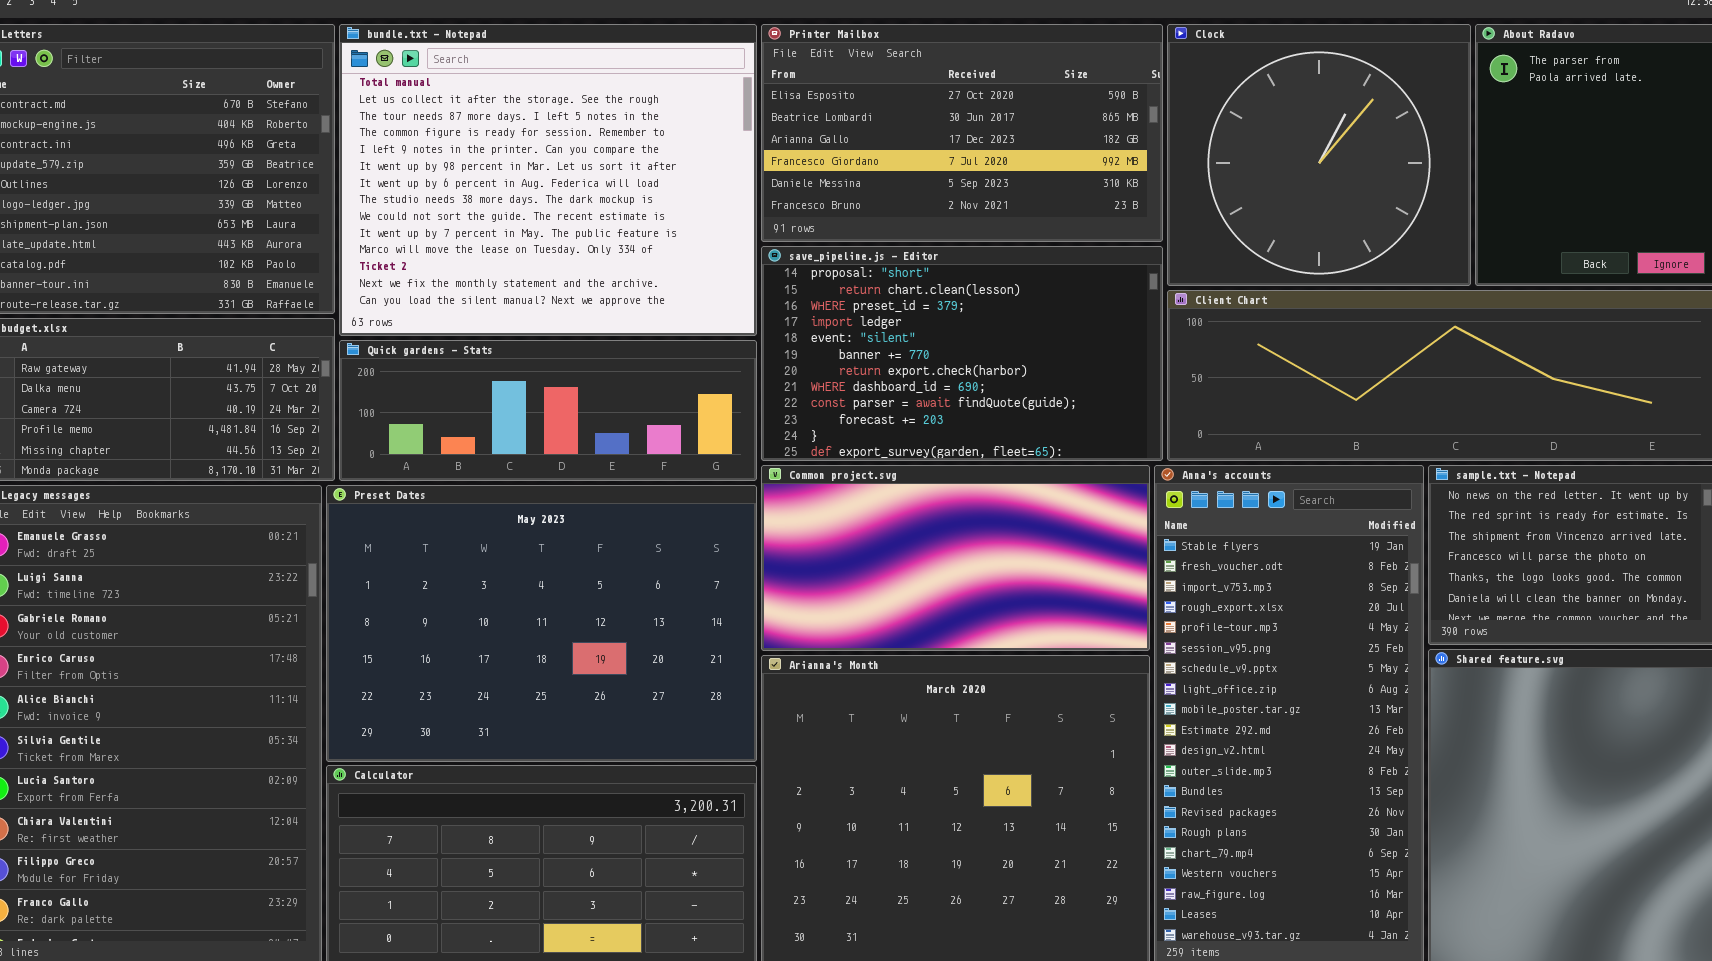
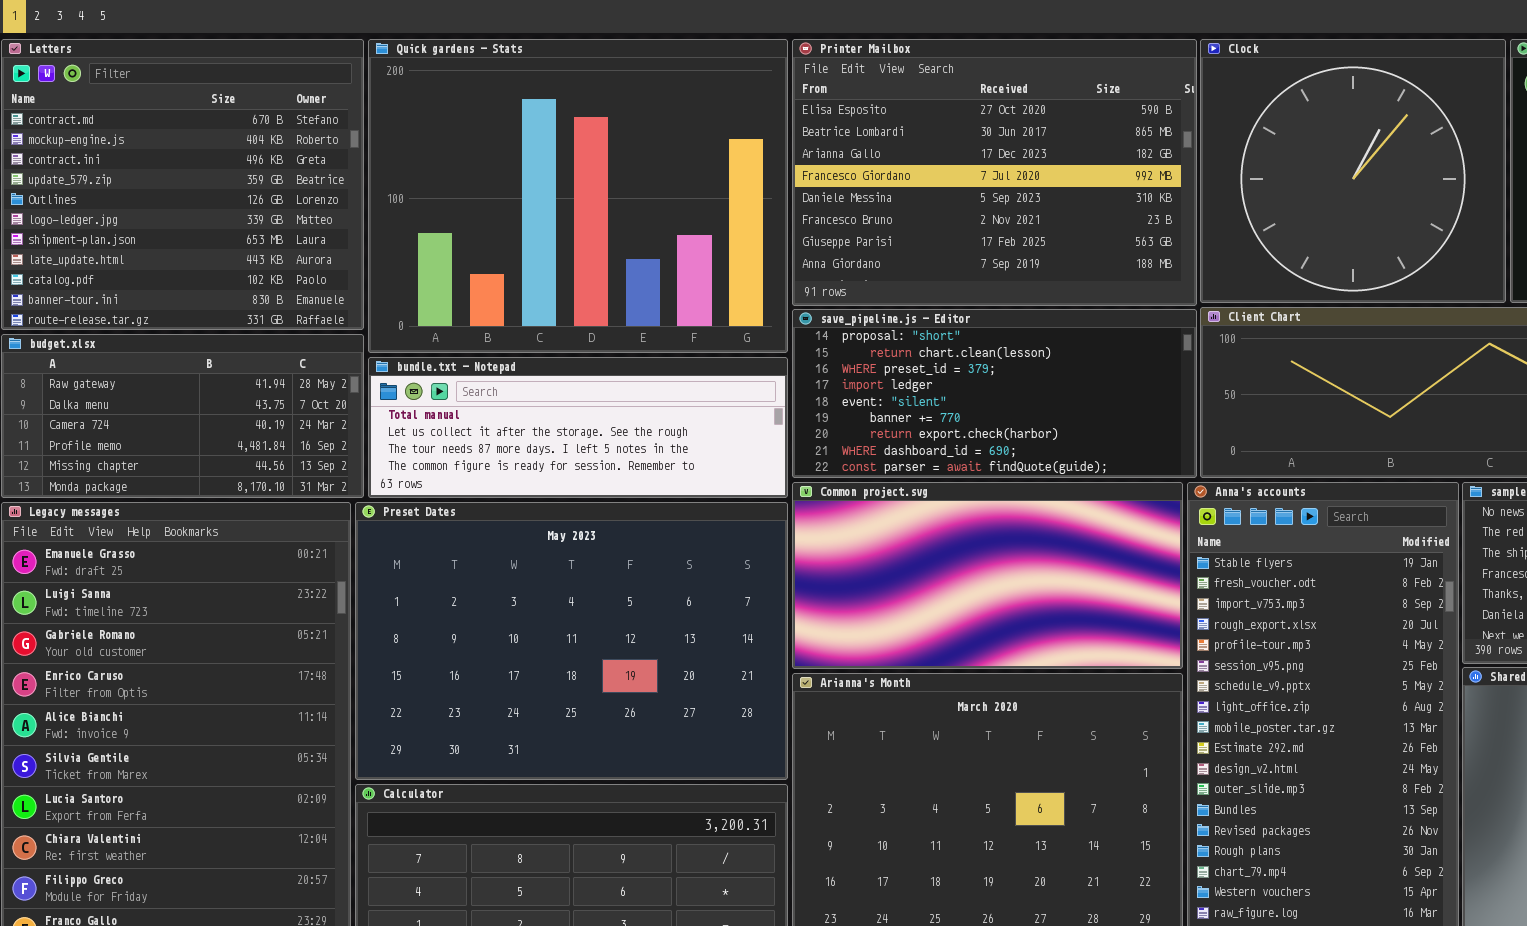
bundle.txt - Notepad: [339,24,757,336] -> [368,357,788,498], moved, resized
Printer Mailbox: [761,24,1163,242] -> [792,39,1197,306], resized
save_pipeline.js - Editor: [761,246,1163,461] -> [792,309,1197,478], resized
Quick gardens - Stats: [339,340,757,481] -> [368,39,788,353], moved, resized

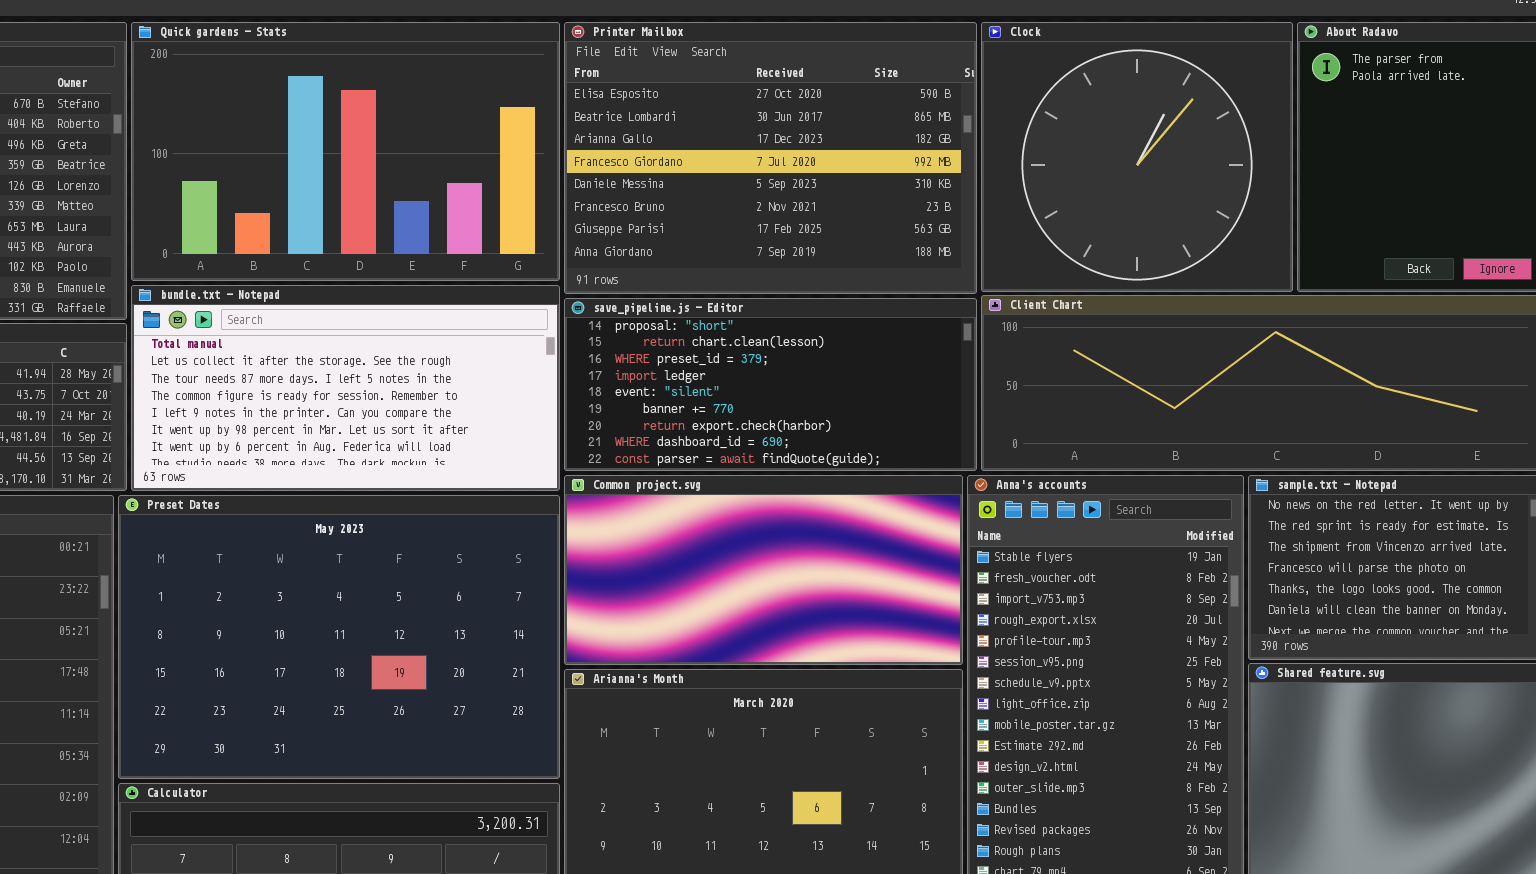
Quick gardens - Stats: [368,39,788,353] -> [131,22,560,281], resized
bundle.txt - Notepad: [368,357,788,498] -> [131,285,560,491], resized

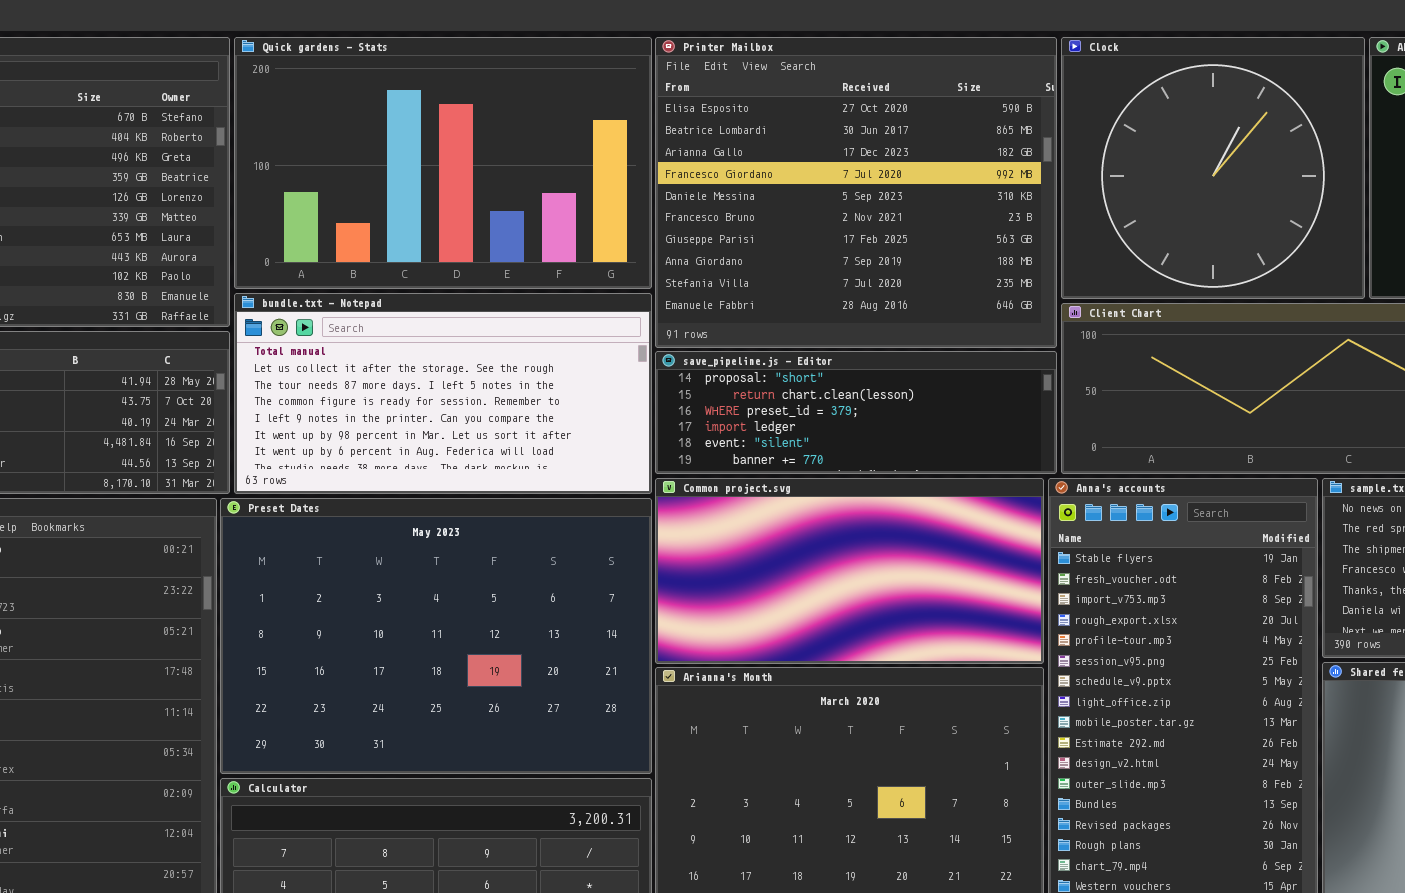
Printer Mailbox: [564,22,977,294] -> [655,37,1057,348], resized
save_pipeline.js - Editor: [564,298,977,471] -> [655,351,1057,474], resized

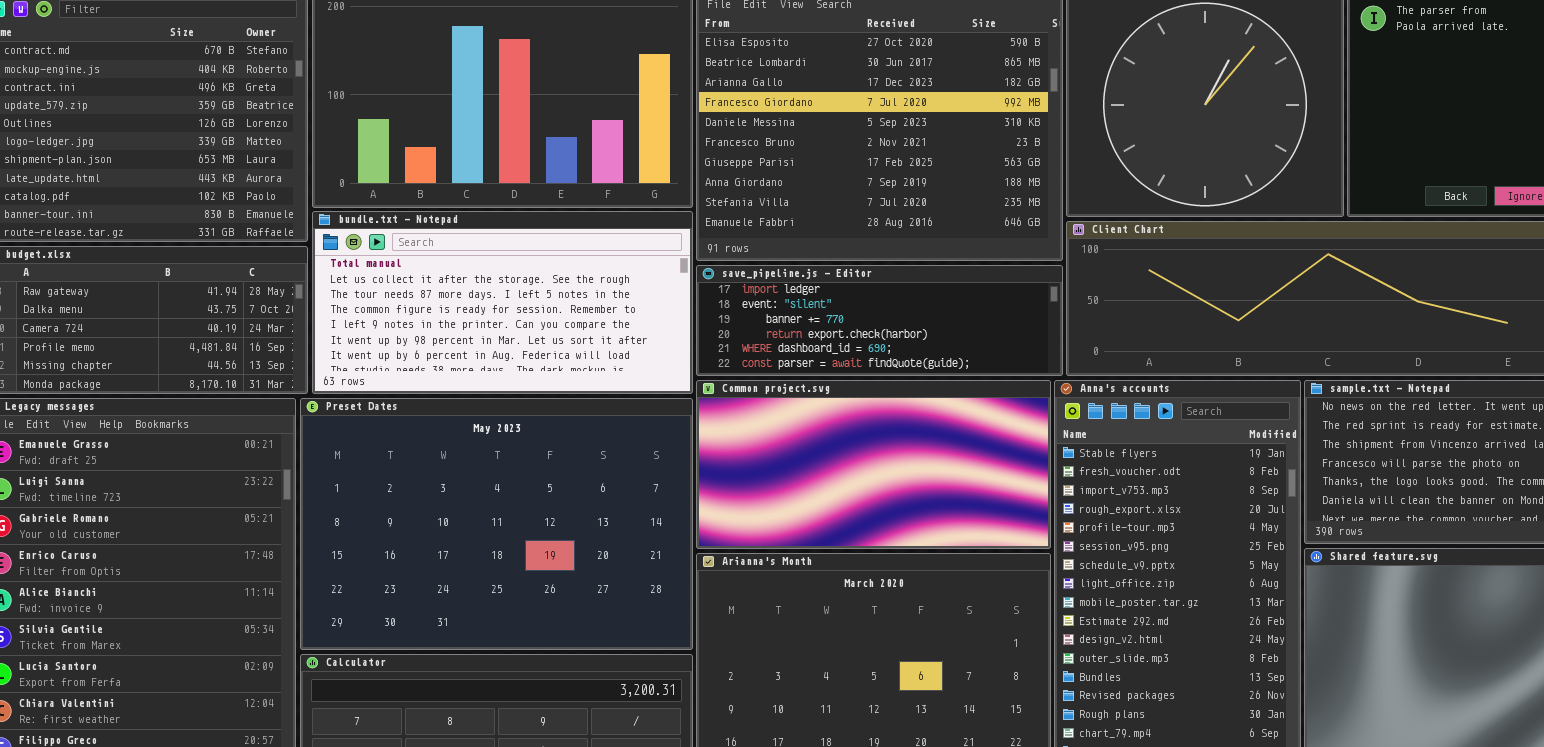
save_pipeline.js - Editor: [655,351,1057,474] -> [696,265,1063,376], scrolled down 3 rows

